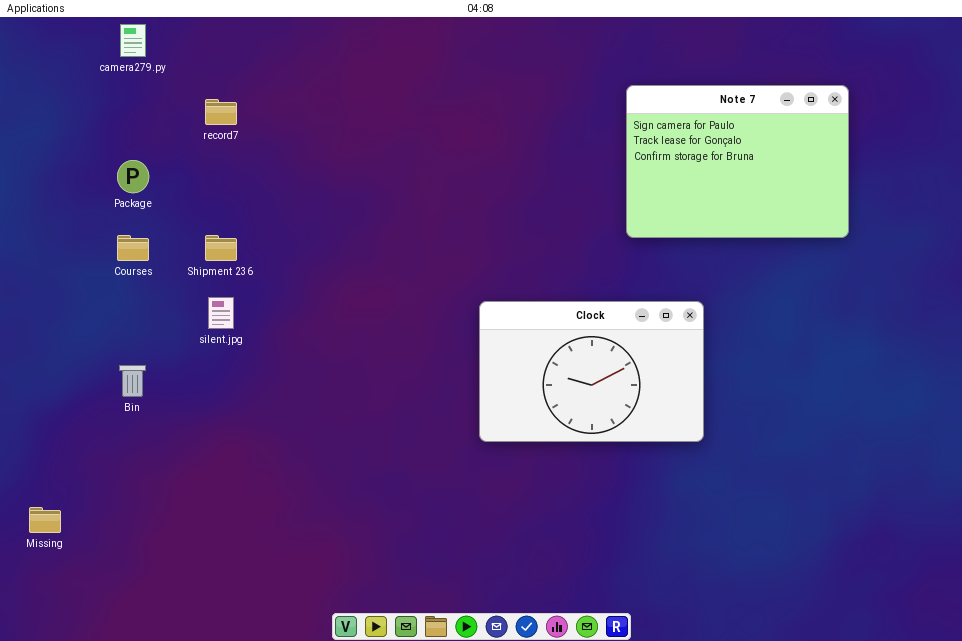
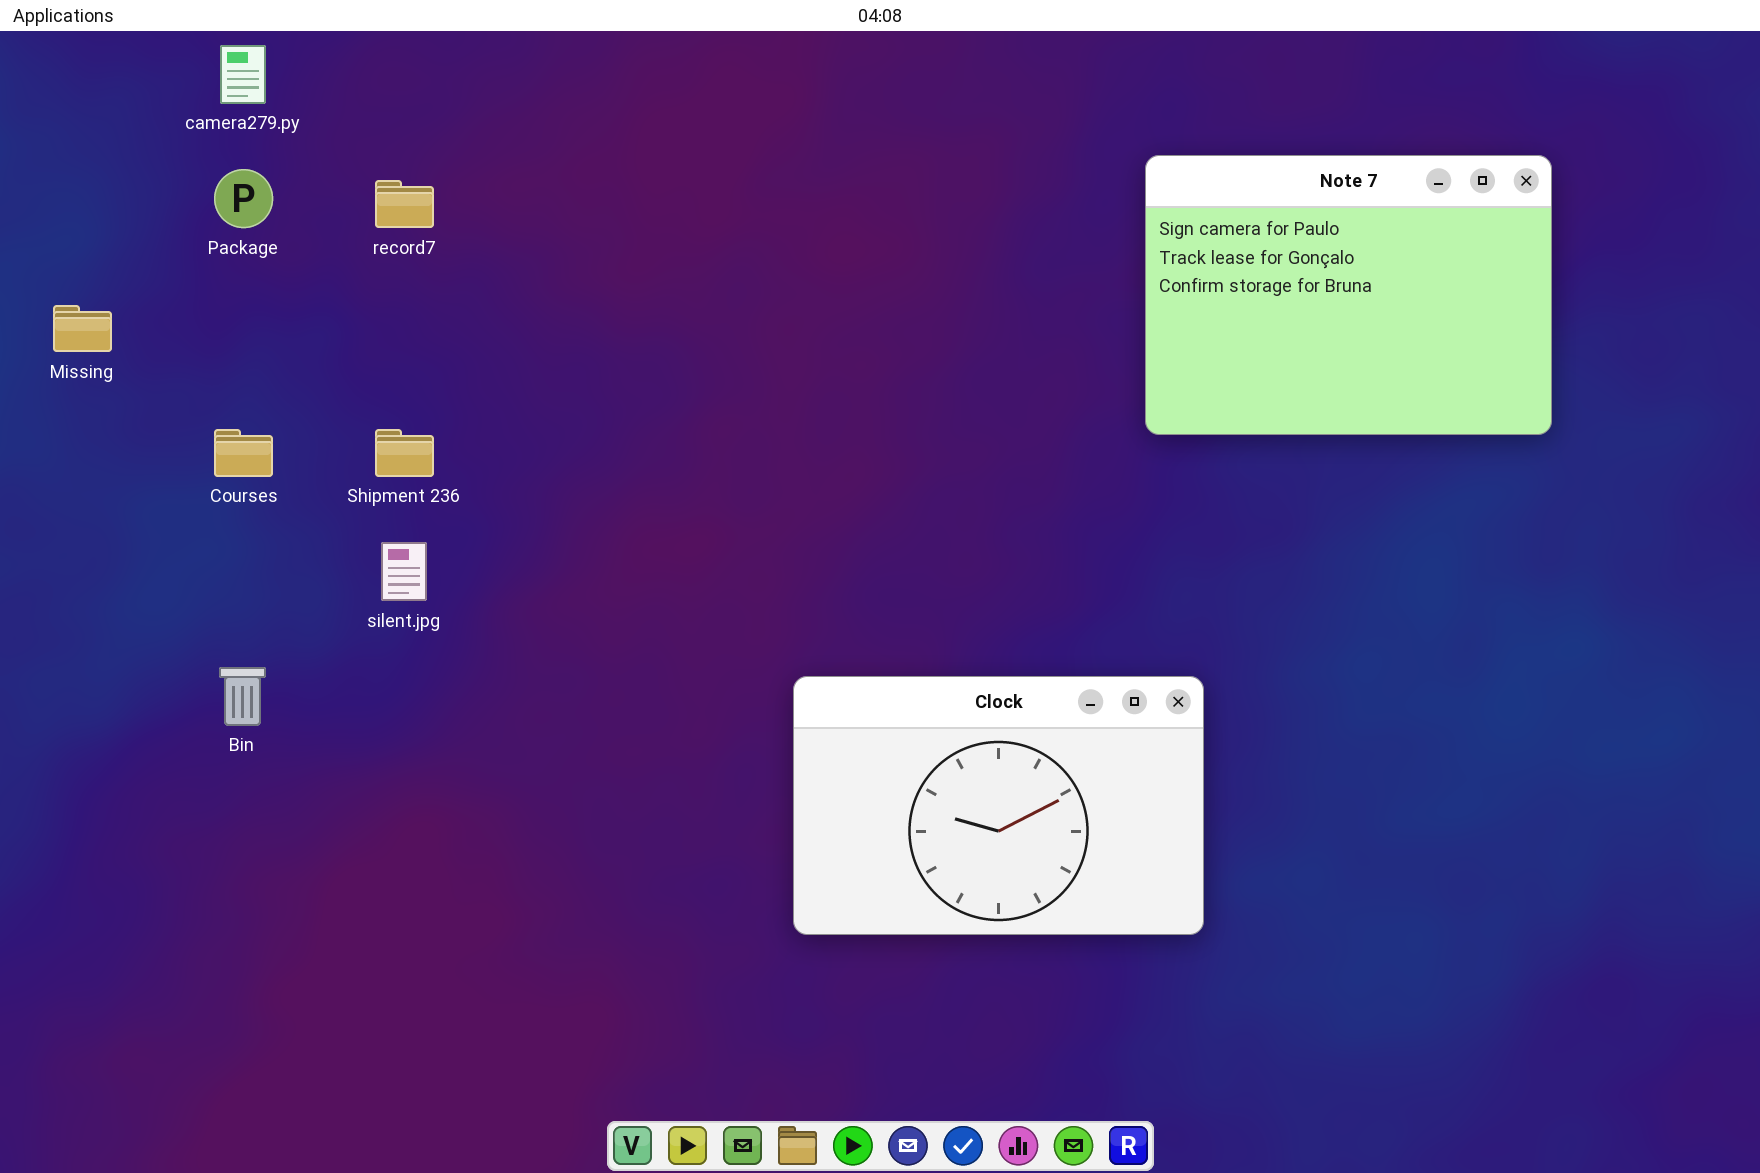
Package: [117,160,149,193] -> [214,169,273,228], moved
Clock: [479,301,704,442] -> [793,676,1204,935], moved
Missing: [29,507,61,533] -> [53,305,112,352], moved

